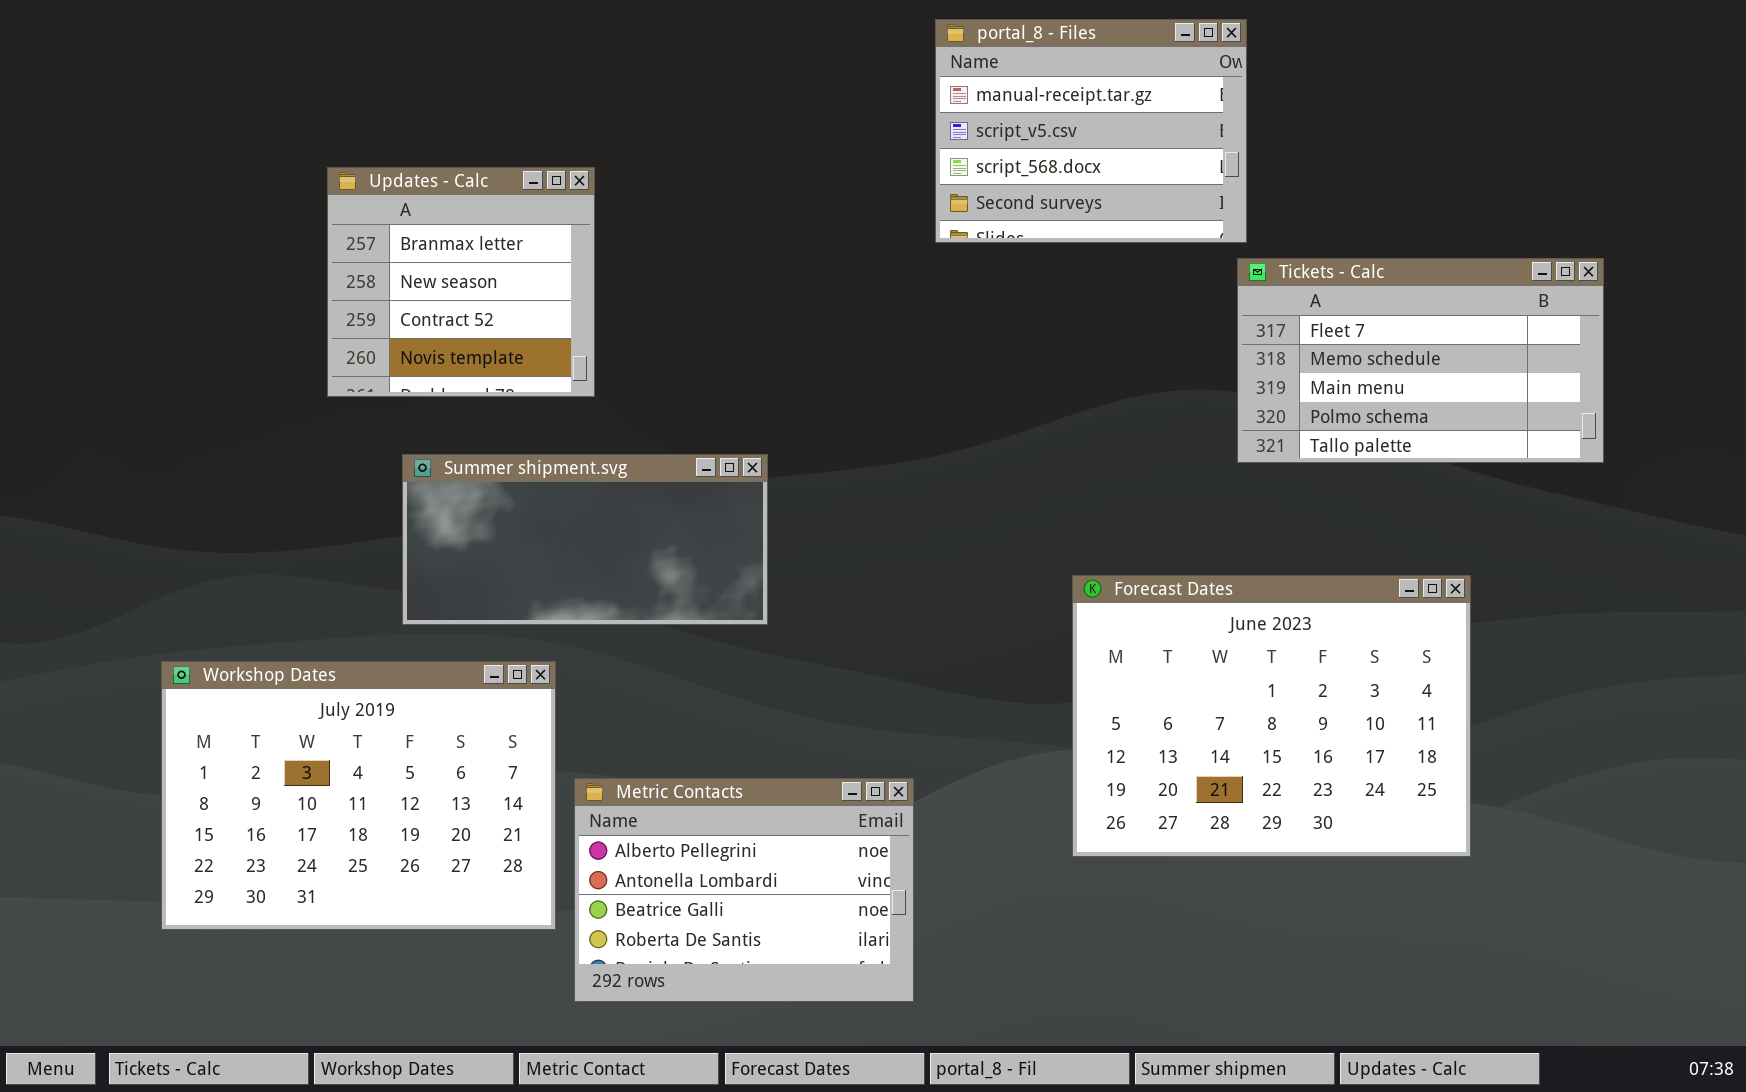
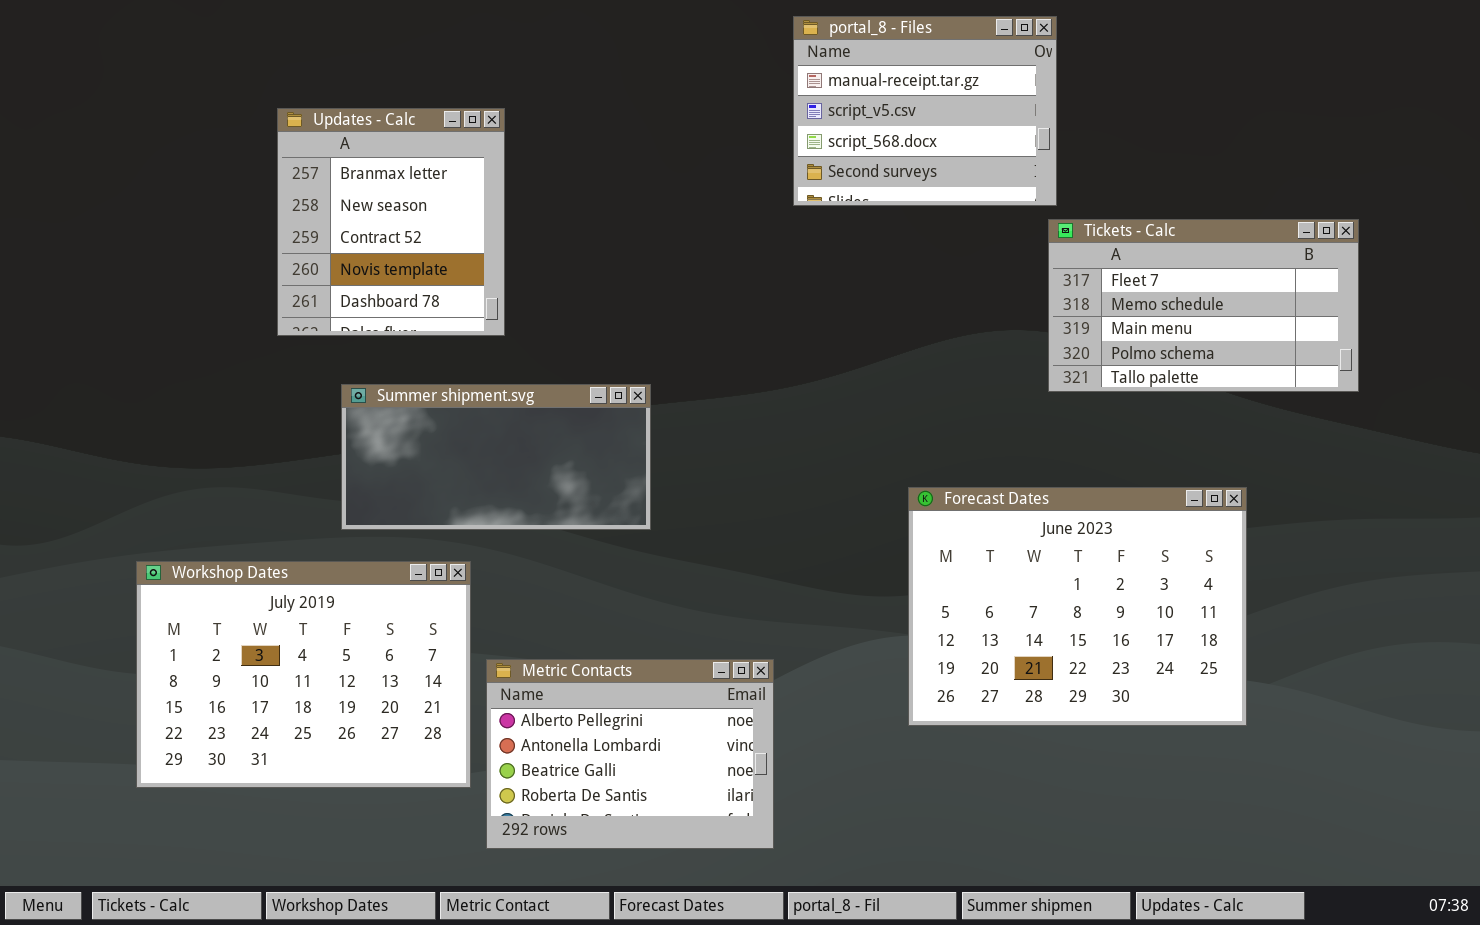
Updates - Calc: [327,167,595,397] -> [277,108,505,336], resized

